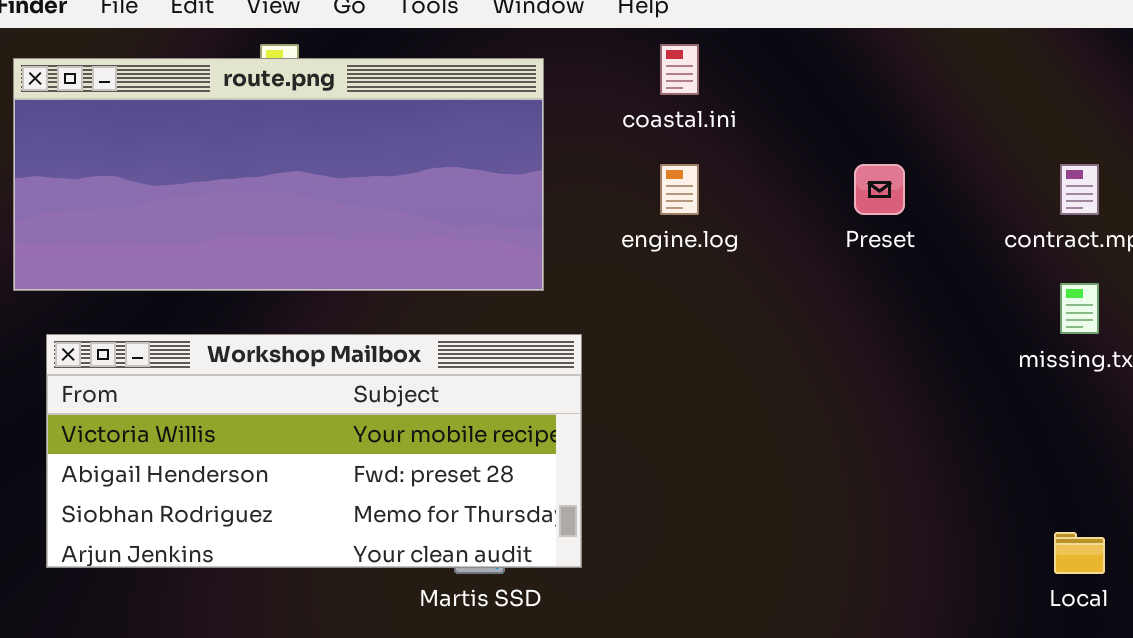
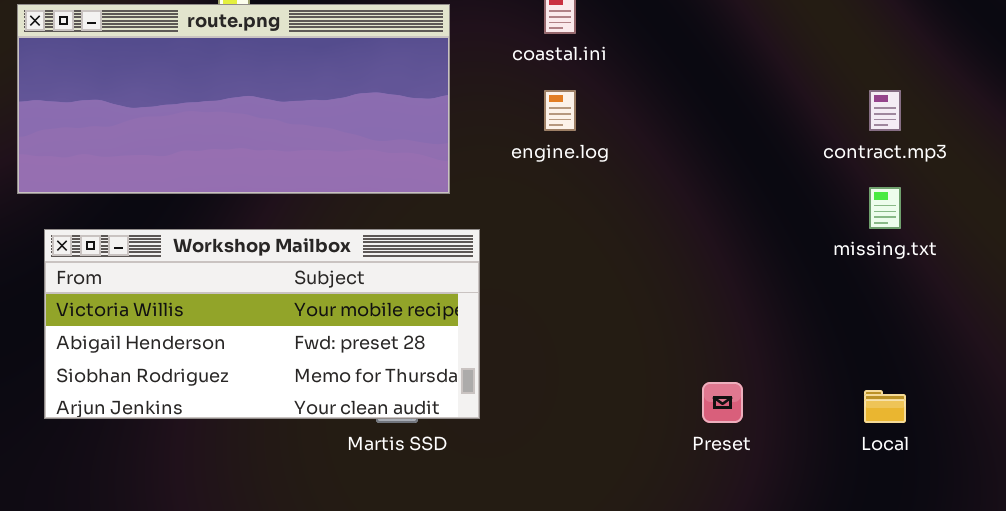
Preset: [854,164,905,215] -> [702,382,743,423], moved

